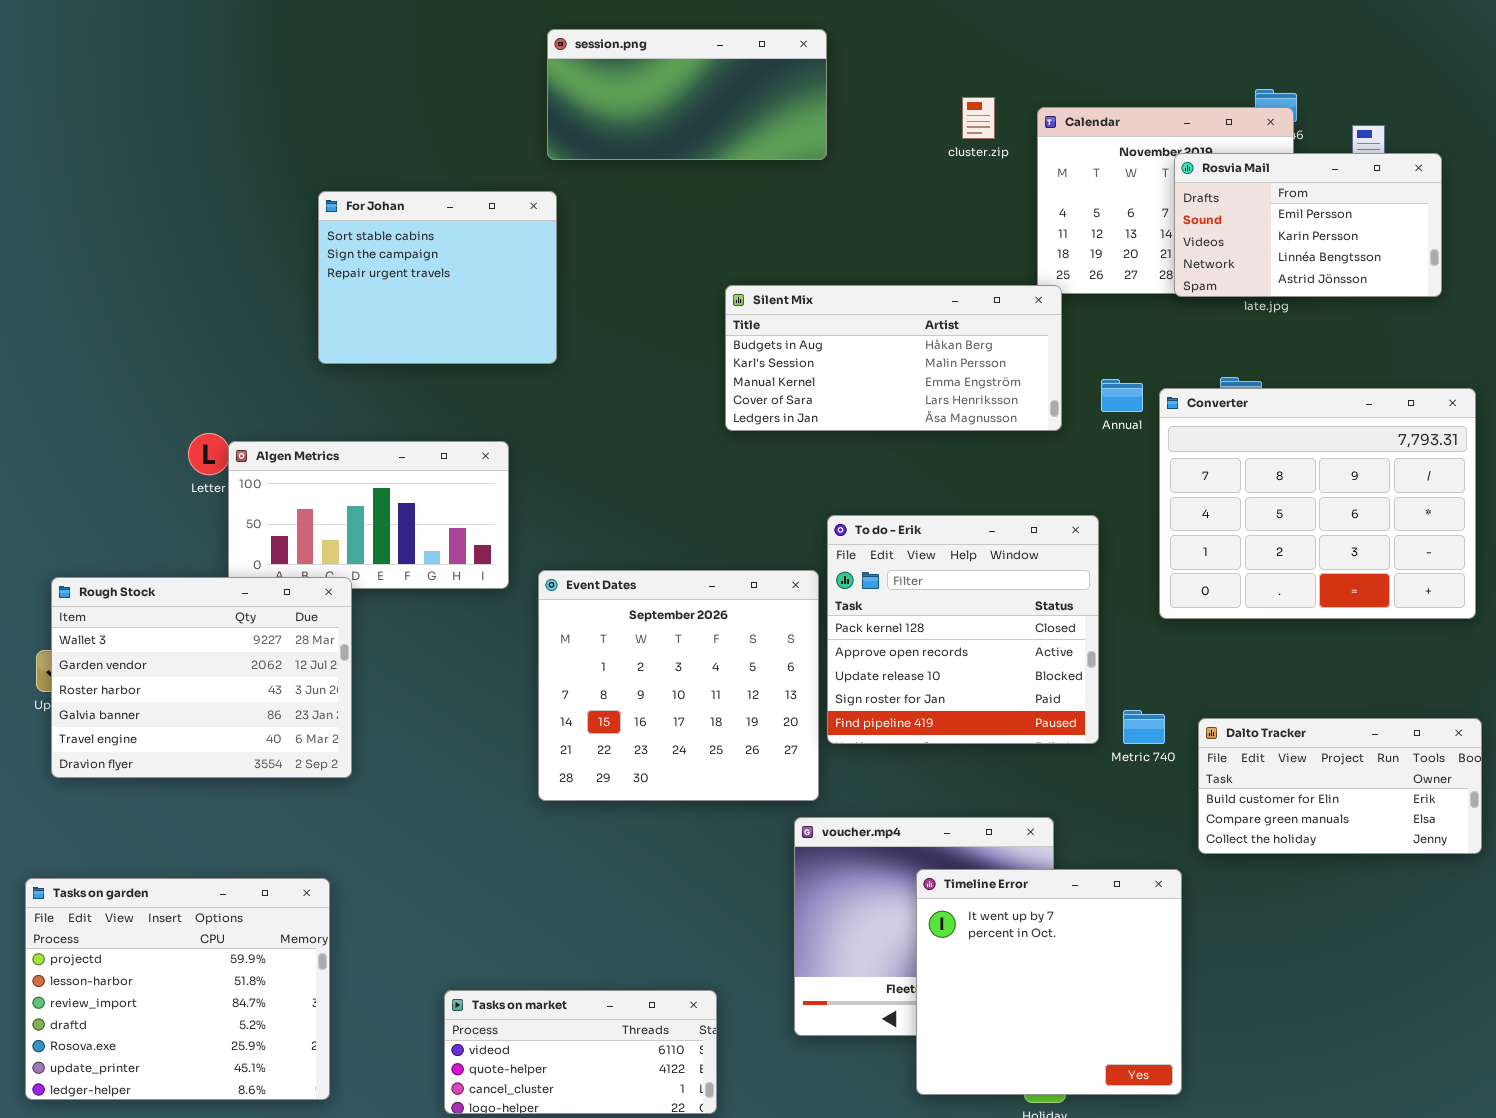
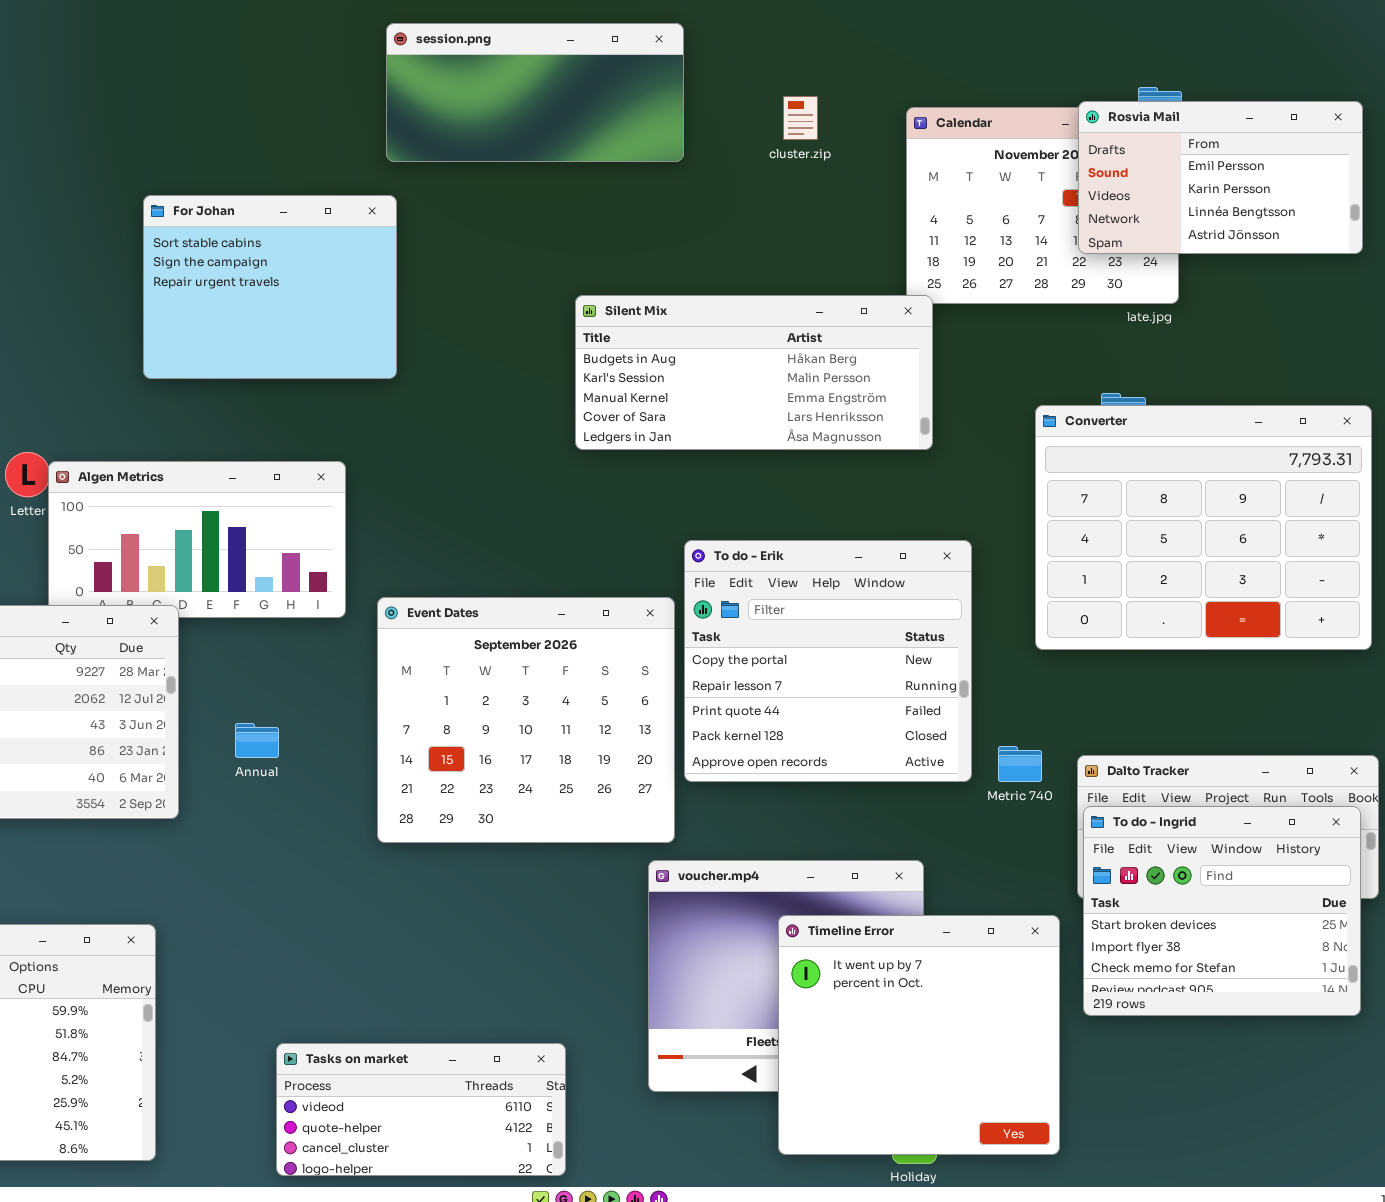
cluster.zip: [962,97,995,139] -> [783,96,818,140], moved
Rosvia Mail: [1174,153,1442,297] -> [1078,101,1363,254], moved
Annual: [1101,379,1143,412] -> [235,723,279,758], moved
To do - Erik: [827,515,1099,744] -> [684,540,972,782], scrolled up 3 rows
To do - Ingrid: none -> [1083,806,1361,1016], opened

